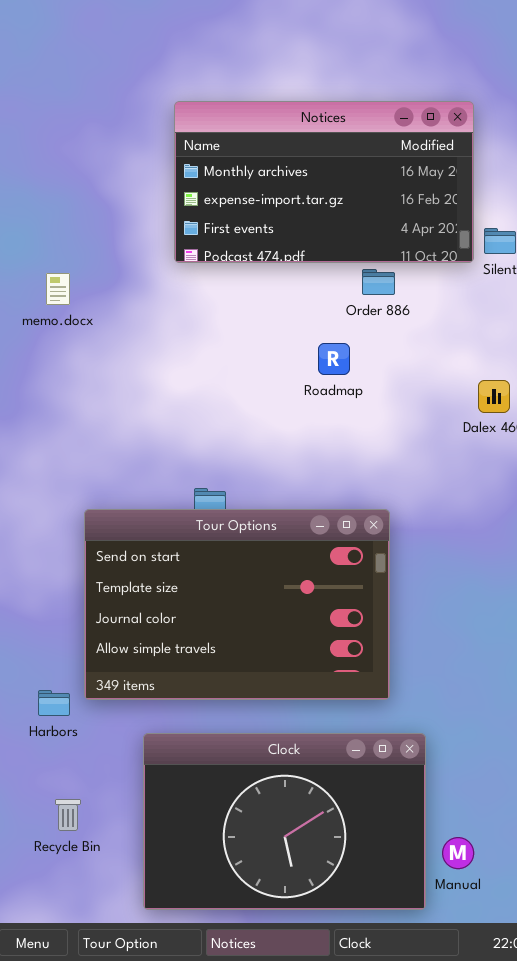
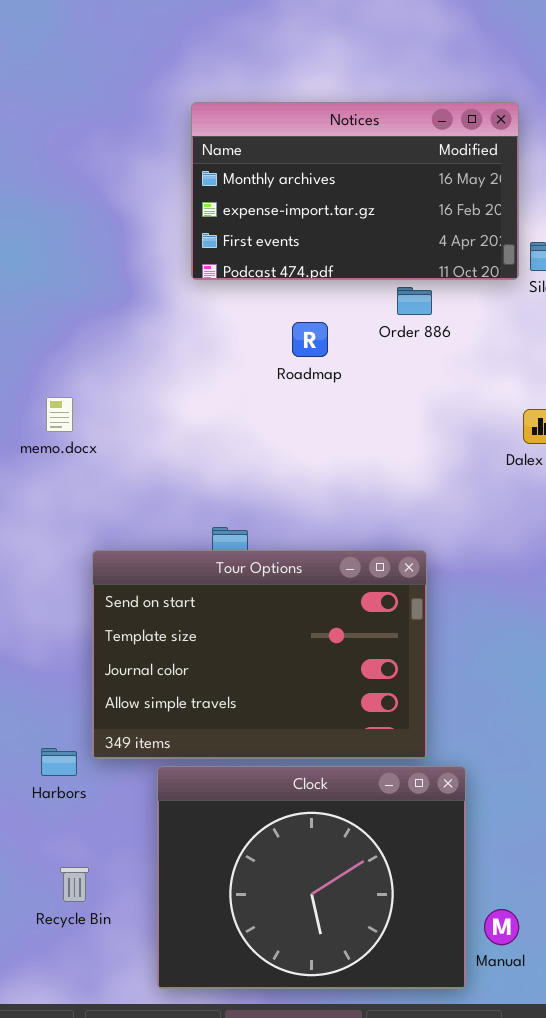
memo.docx: [46,273,70,305] -> [46,397,73,432], moved
Roadmap: [318,343,350,375] -> [292,322,328,357], moved
Clock: [143,733,426,910] -> [157,766,466,989], resized

